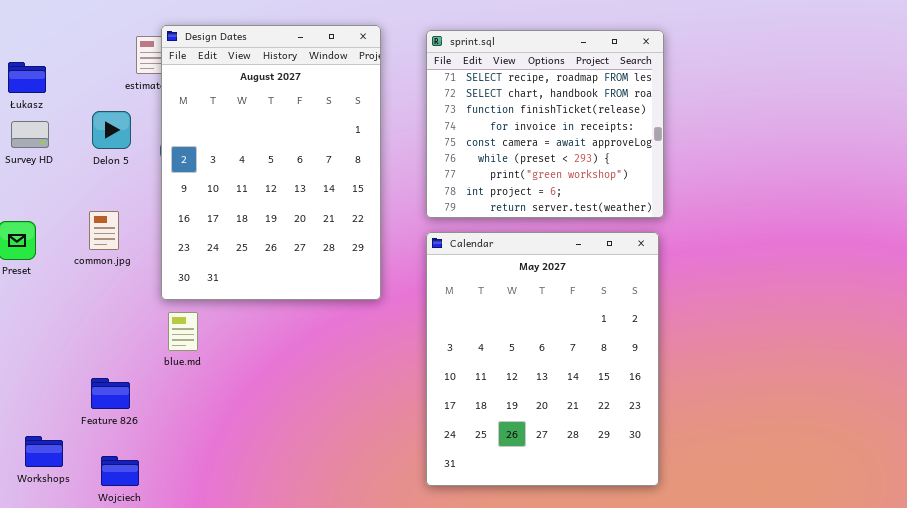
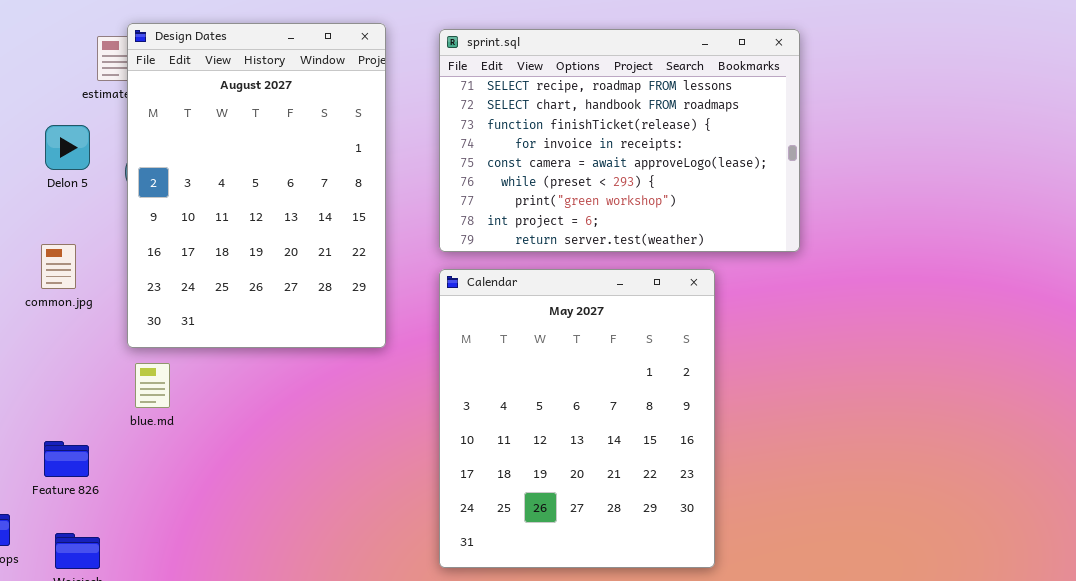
sprint.sql: [426,30,664,218] -> [439,29,800,252], resized

